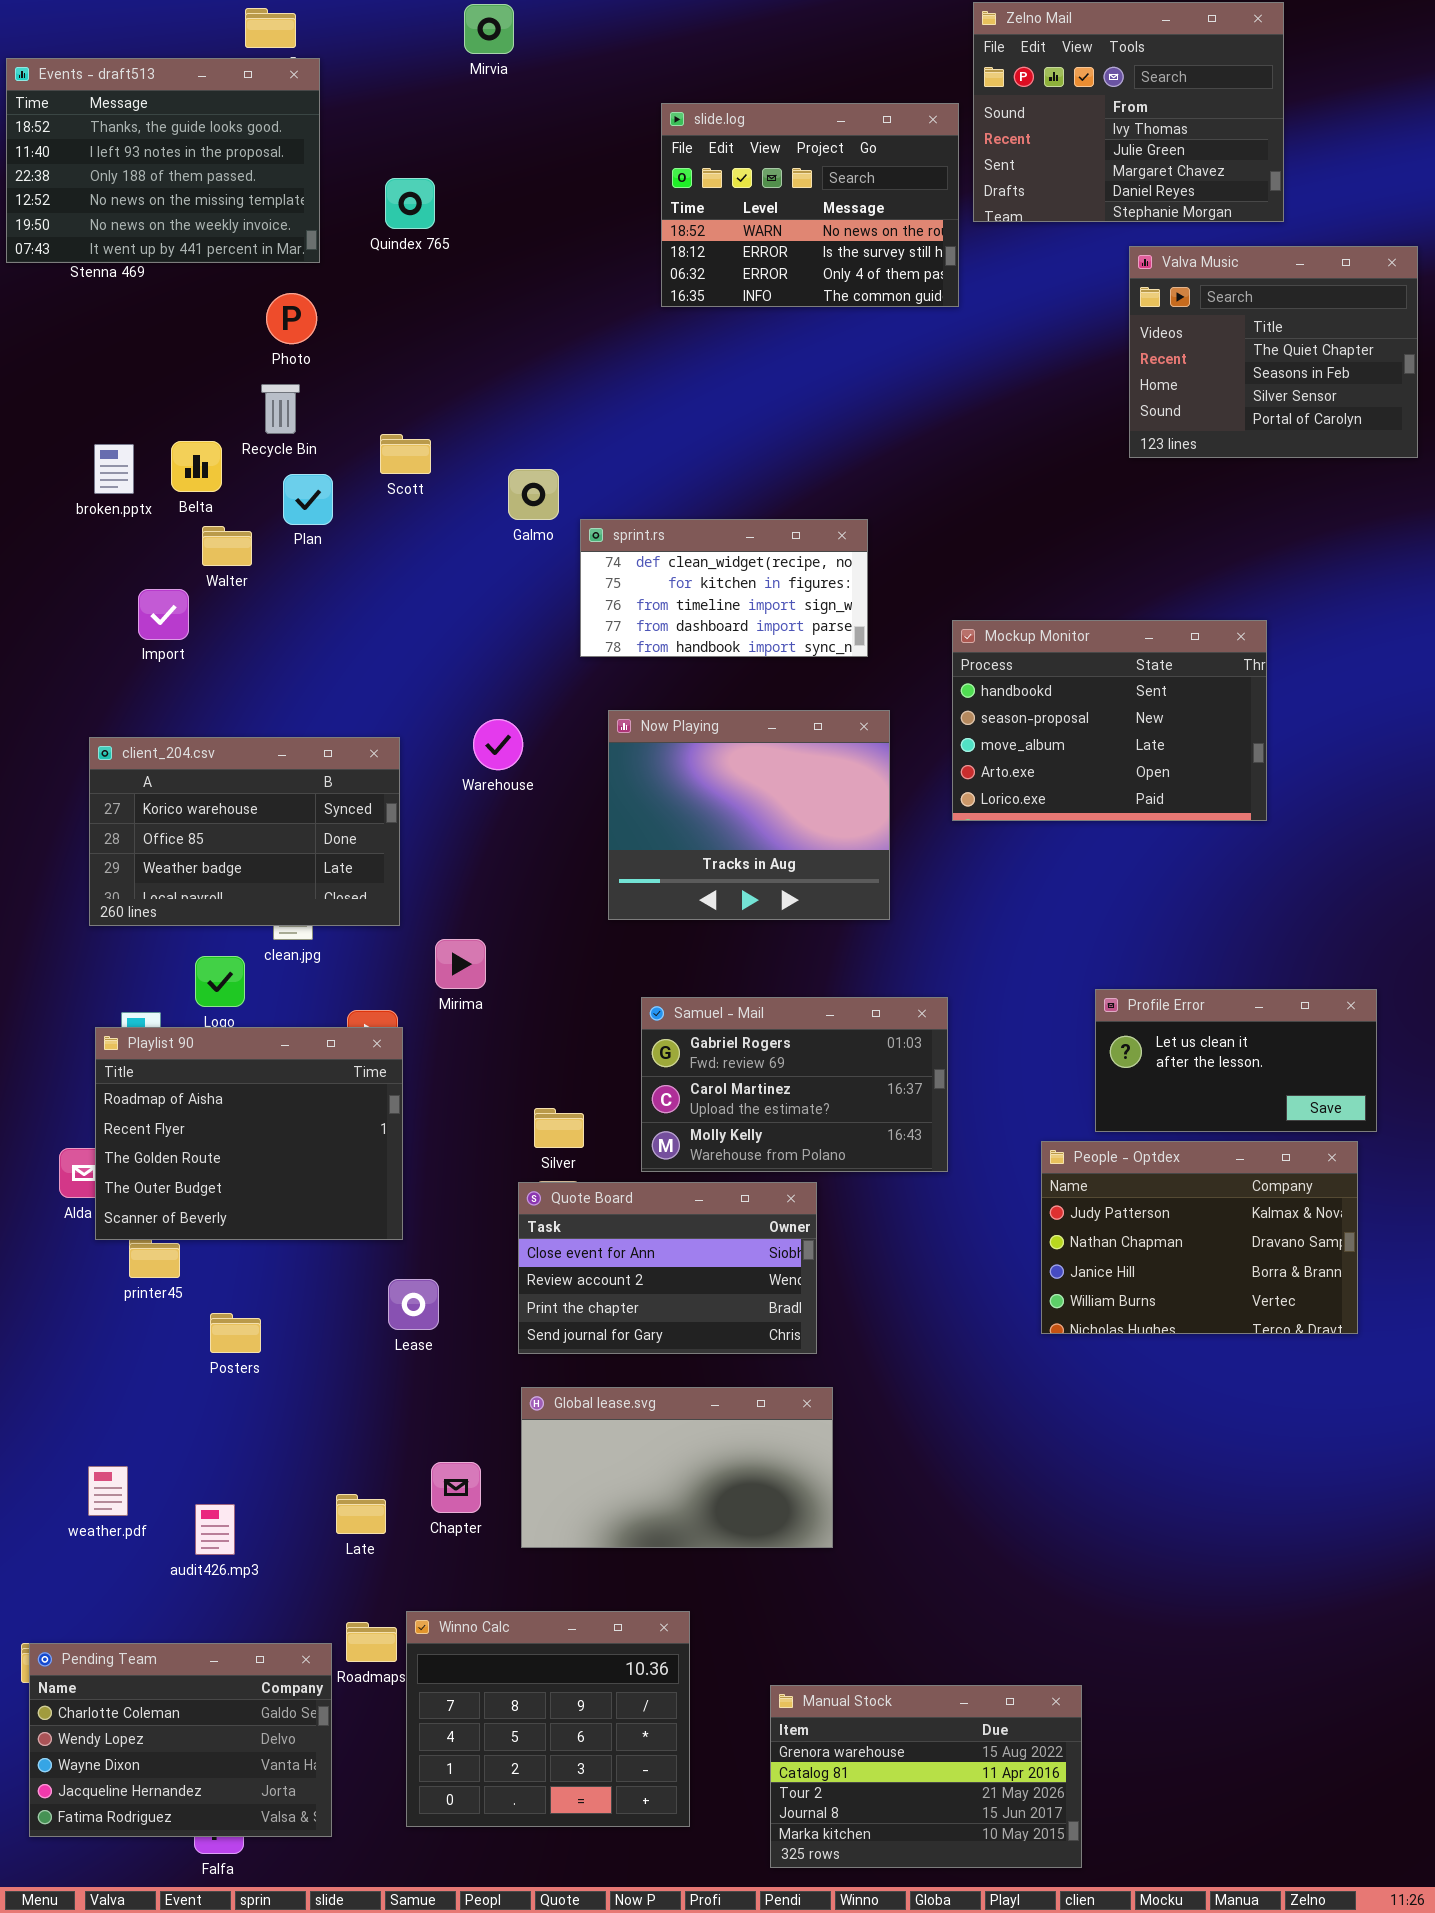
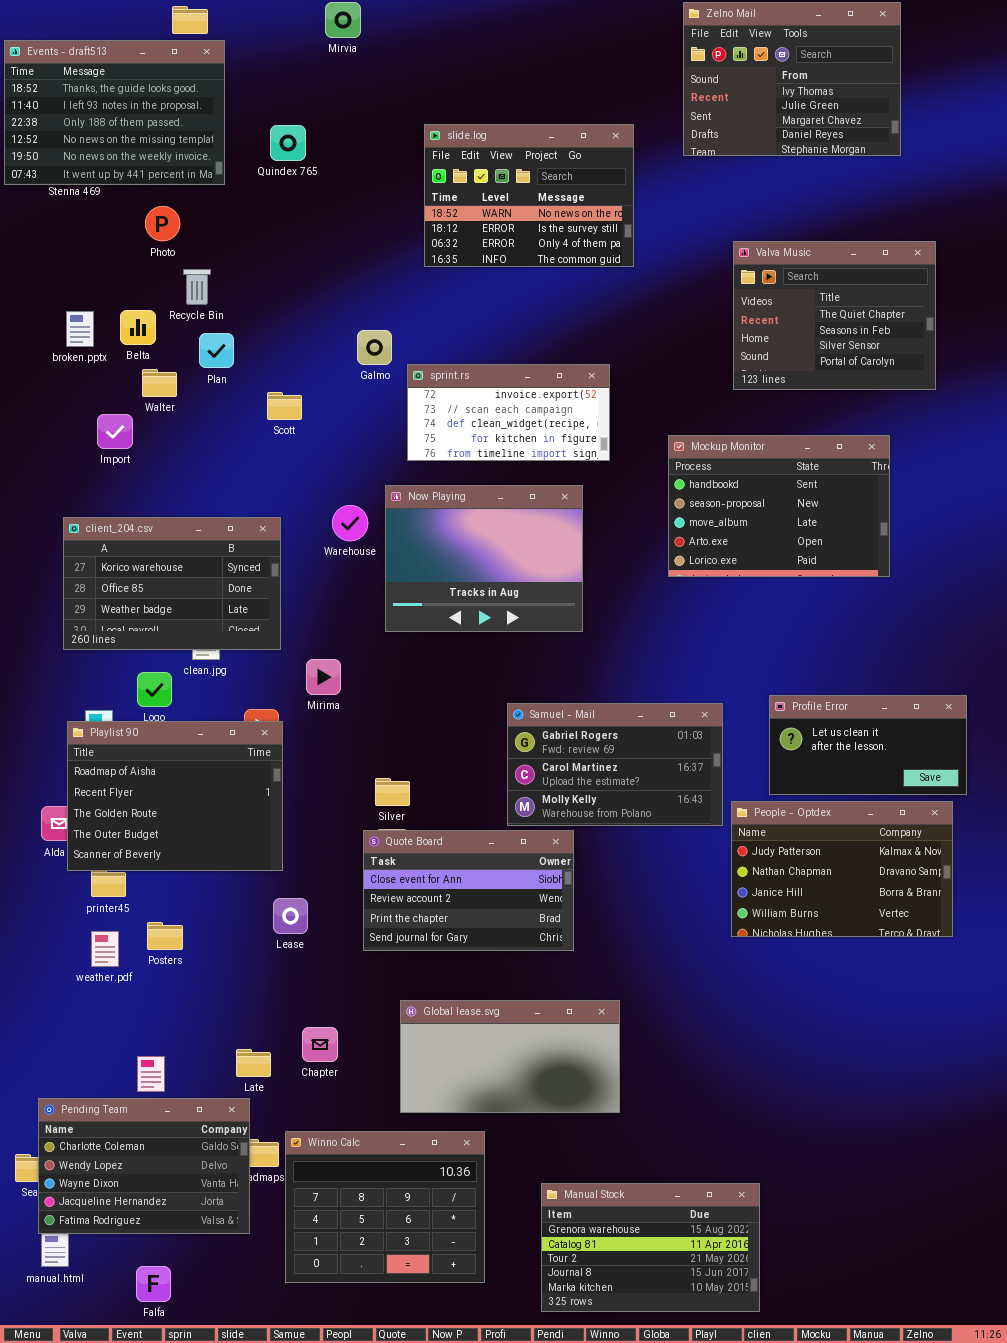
slide.log: [661,103,959,307] -> [424,124,634,267], moved
Valva Music: [1129,246,1418,458] -> [733,241,936,390], moved
Photo: [266,293,317,344] -> [145,206,180,241], moved
Scott: [380,434,431,474] -> [267,392,302,420], moved
sprint.rs: [580,519,868,657] -> [407,364,610,461], scrolled up 2 rows
Now Playing: [608,710,890,920] -> [385,485,583,632], moved
Samuel - Mail: [641,997,948,1172] -> [507,703,723,826], moved
Global lease.svg: [521,1387,833,1548] -> [400,1000,620,1113], moved
weather.pdf: [88,1466,128,1516] -> [91,931,119,967], moved
Pending Team: [29,1643,332,1837] -> [38,1098,250,1234], moved

